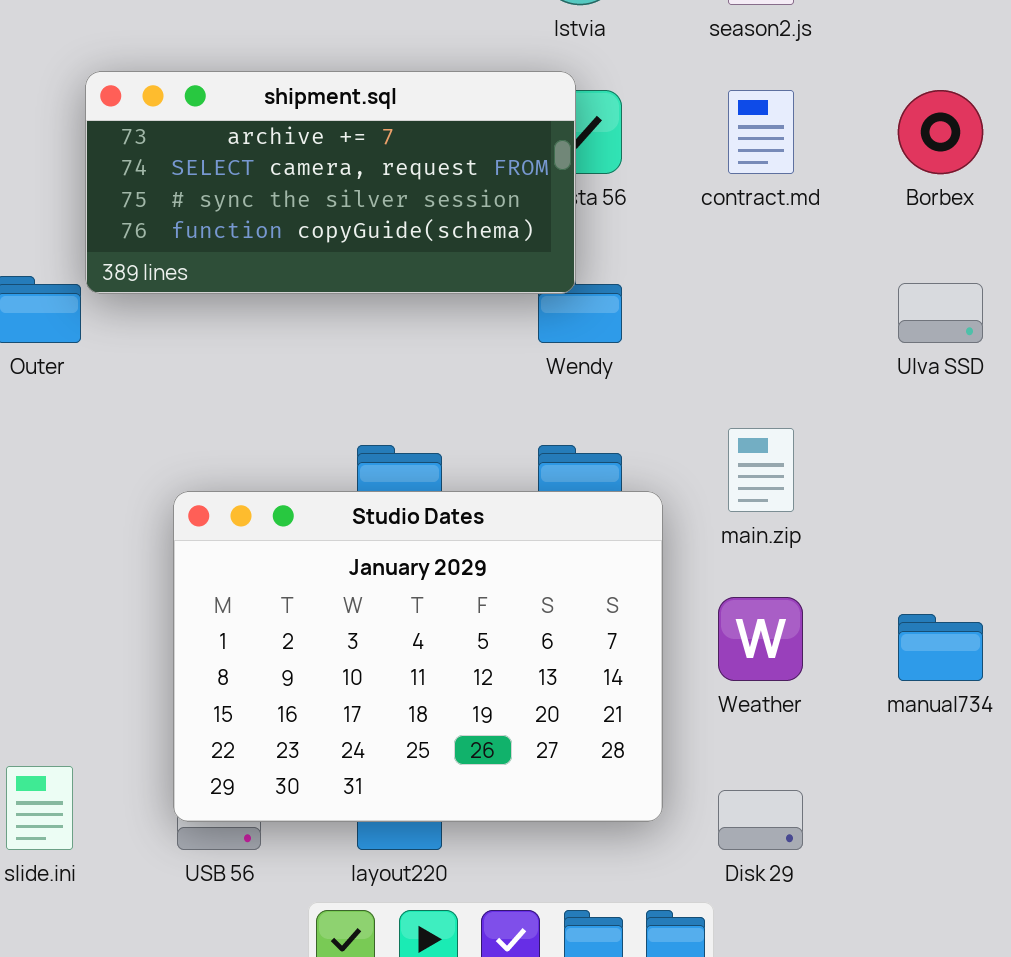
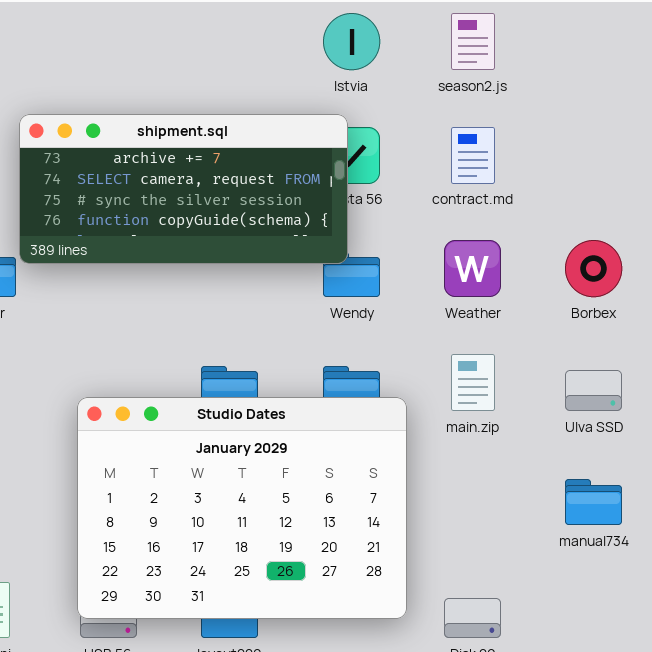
Borbex: [898,90,983,174] -> [565,240,622,297], moved
Ulva SSD: [898,283,983,343] -> [565,370,622,411], moved
Weather: [718,597,803,681] -> [444,240,501,297], moved

